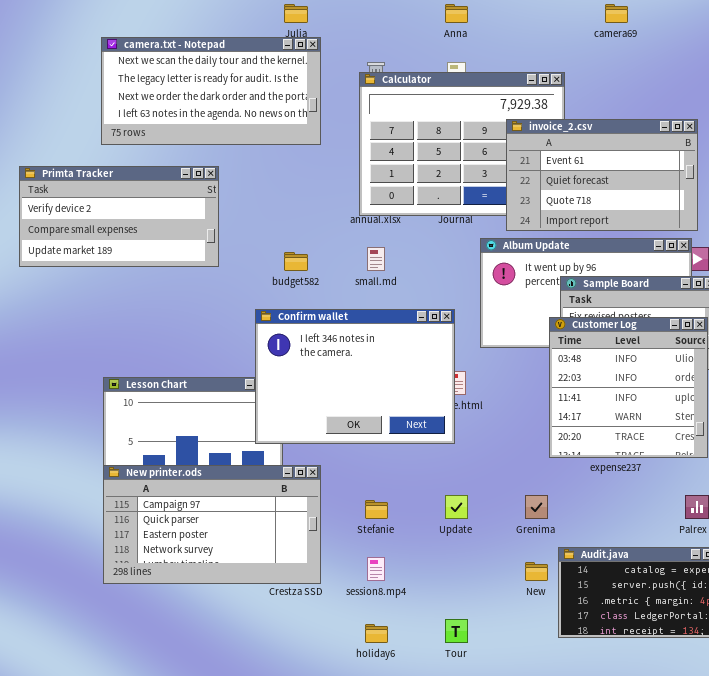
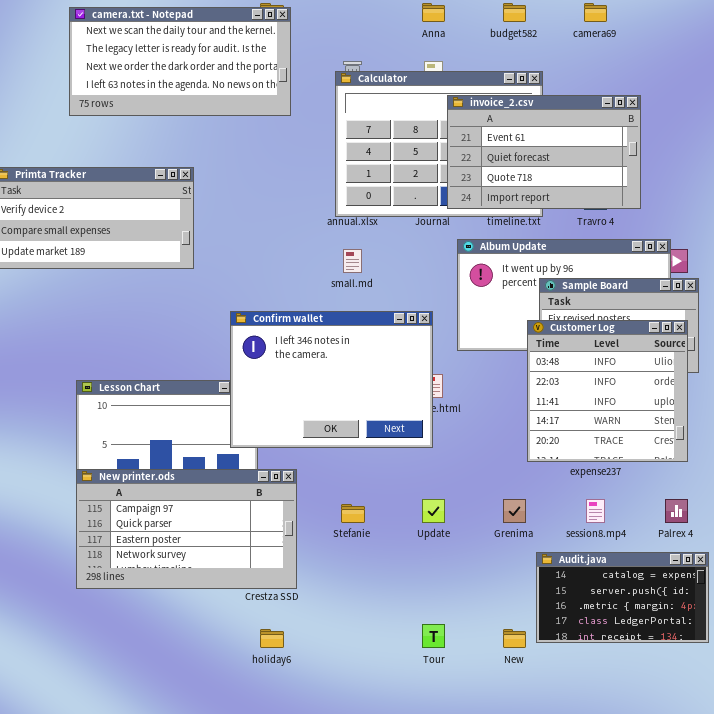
camera.txt - Notepad: [101,37,321,145] -> [69,7,291,116], moved
invoice_2.csv: [506,119,698,231] -> [447,95,641,209], moved
budget582: [284,252,308,271] -> [503,3,526,22], moved
session8.mp4: [367,557,385,581] -> [586,499,605,523], moved
New: [525,562,548,581] -> [503,629,526,648], moved
holiday6: [365,624,388,643] -> [260,629,284,648], moved

